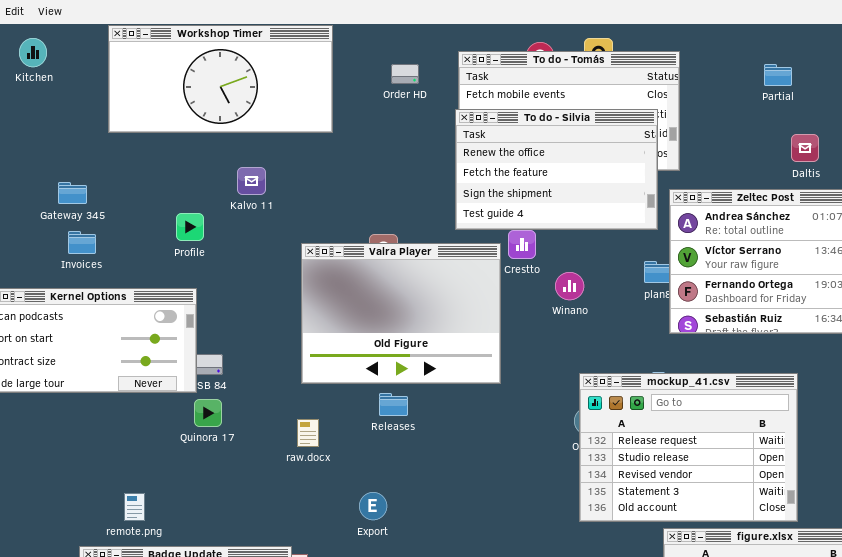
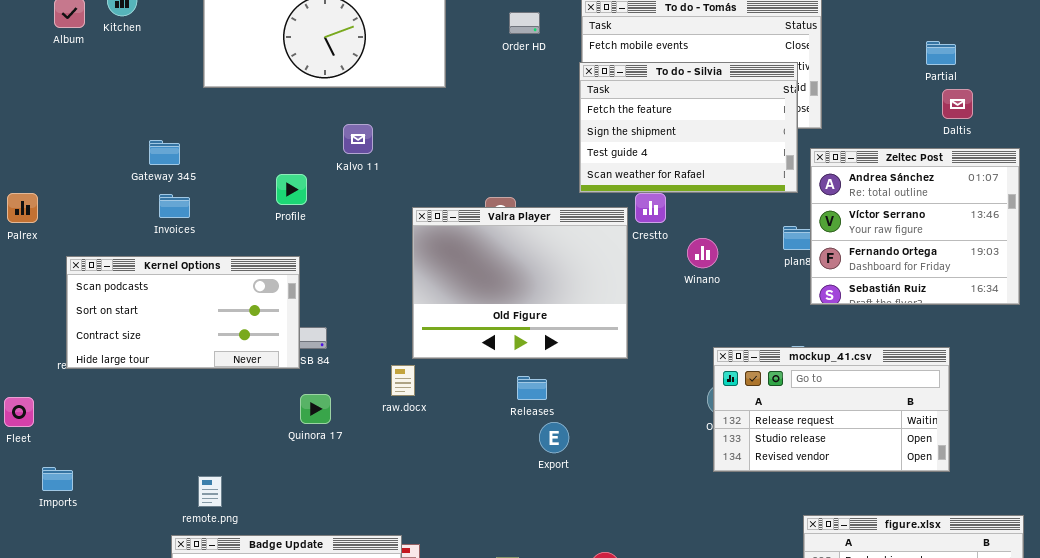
Partial: [764,64,792,86] -> [926,41,956,65], moved
To do - Silvia: [455,109,658,230] -> [579,62,798,193], scrolled down 1 row
mockup_41.csv: [579,373,798,522] -> [713,347,950,472], resized
Releases: [379,393,408,416] -> [517,376,547,400], moved
Quinora 17: [194,399,222,427] -> [300,394,331,424], moved
raw.docx: [297,419,319,447] -> [391,365,415,396], moved
Export: [359,492,387,520] -> [539,422,569,453], moved
remote.png: [124,493,145,521] -> [198,476,222,507], moved

